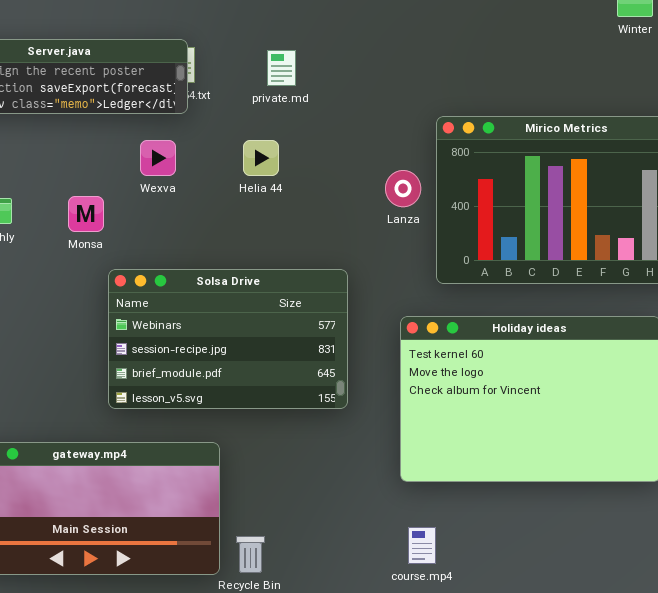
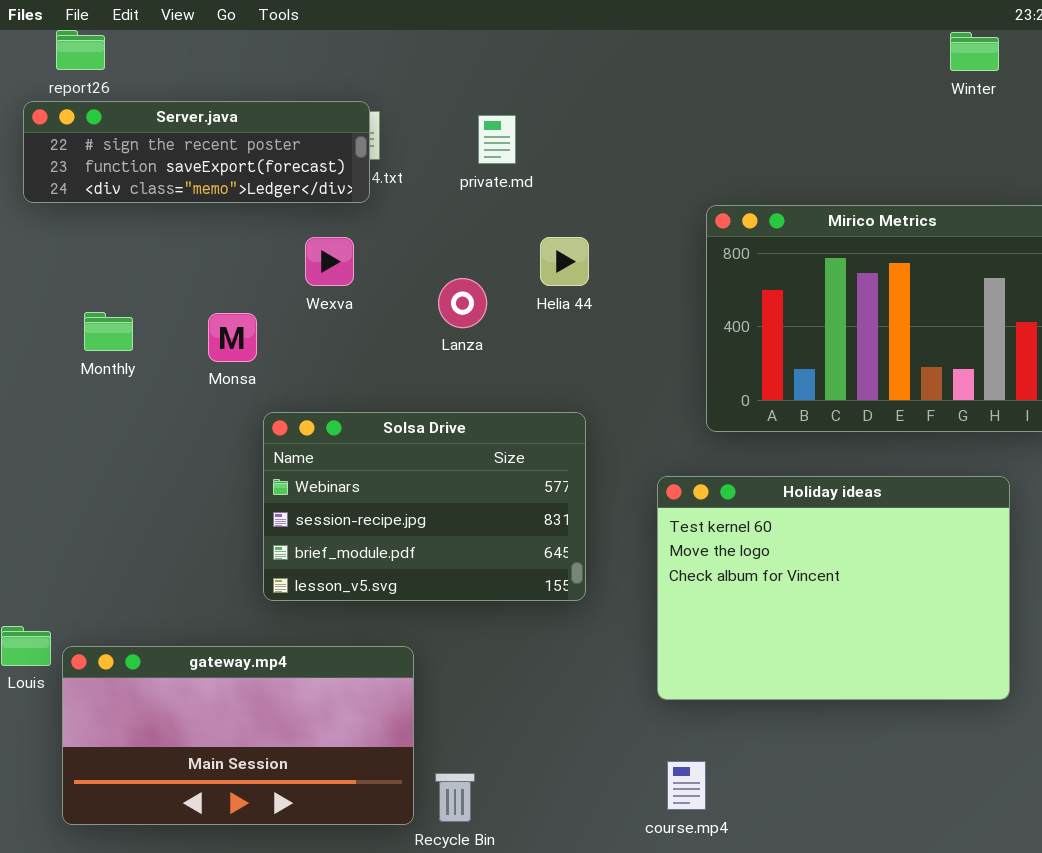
Helia 44: [243,140,279,176] -> [540,237,589,286], moved
Lanza: [385,170,421,207] -> [438,278,487,328], moved

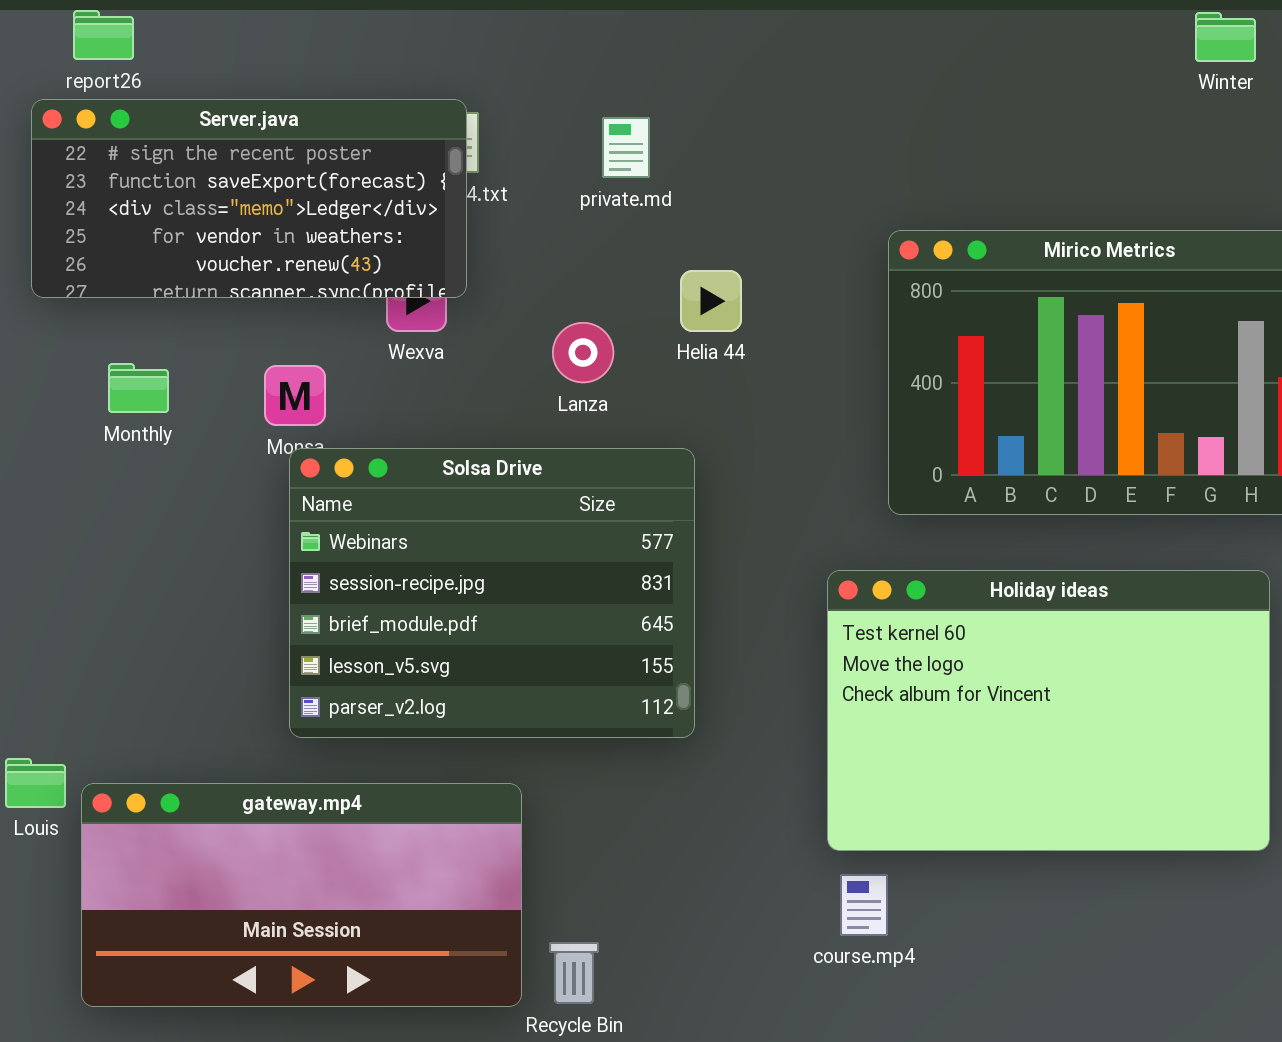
Server.java: [23,101,370,203] -> [31,99,467,298], resized
Solsa Drive: [263,412,586,601] -> [289,448,695,738], moved, resized
course.mp4: [667,761,706,810] -> [840,874,888,936], moved

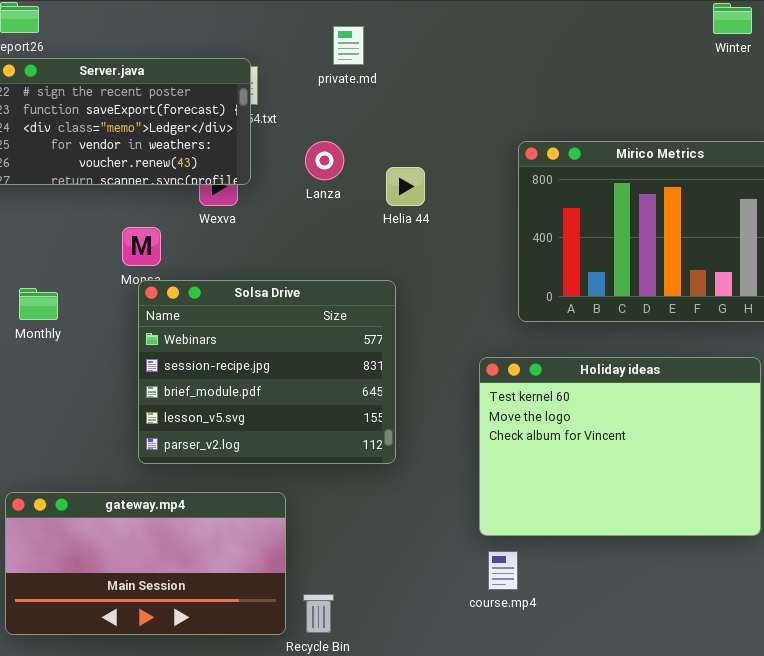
private.md: [602,117,650,178] -> [333,26,364,65], moved
Lanza: [552,322,614,383] -> [305,141,344,180], moved
Monthly: [108,363,169,413] -> [19,288,58,320], moved

